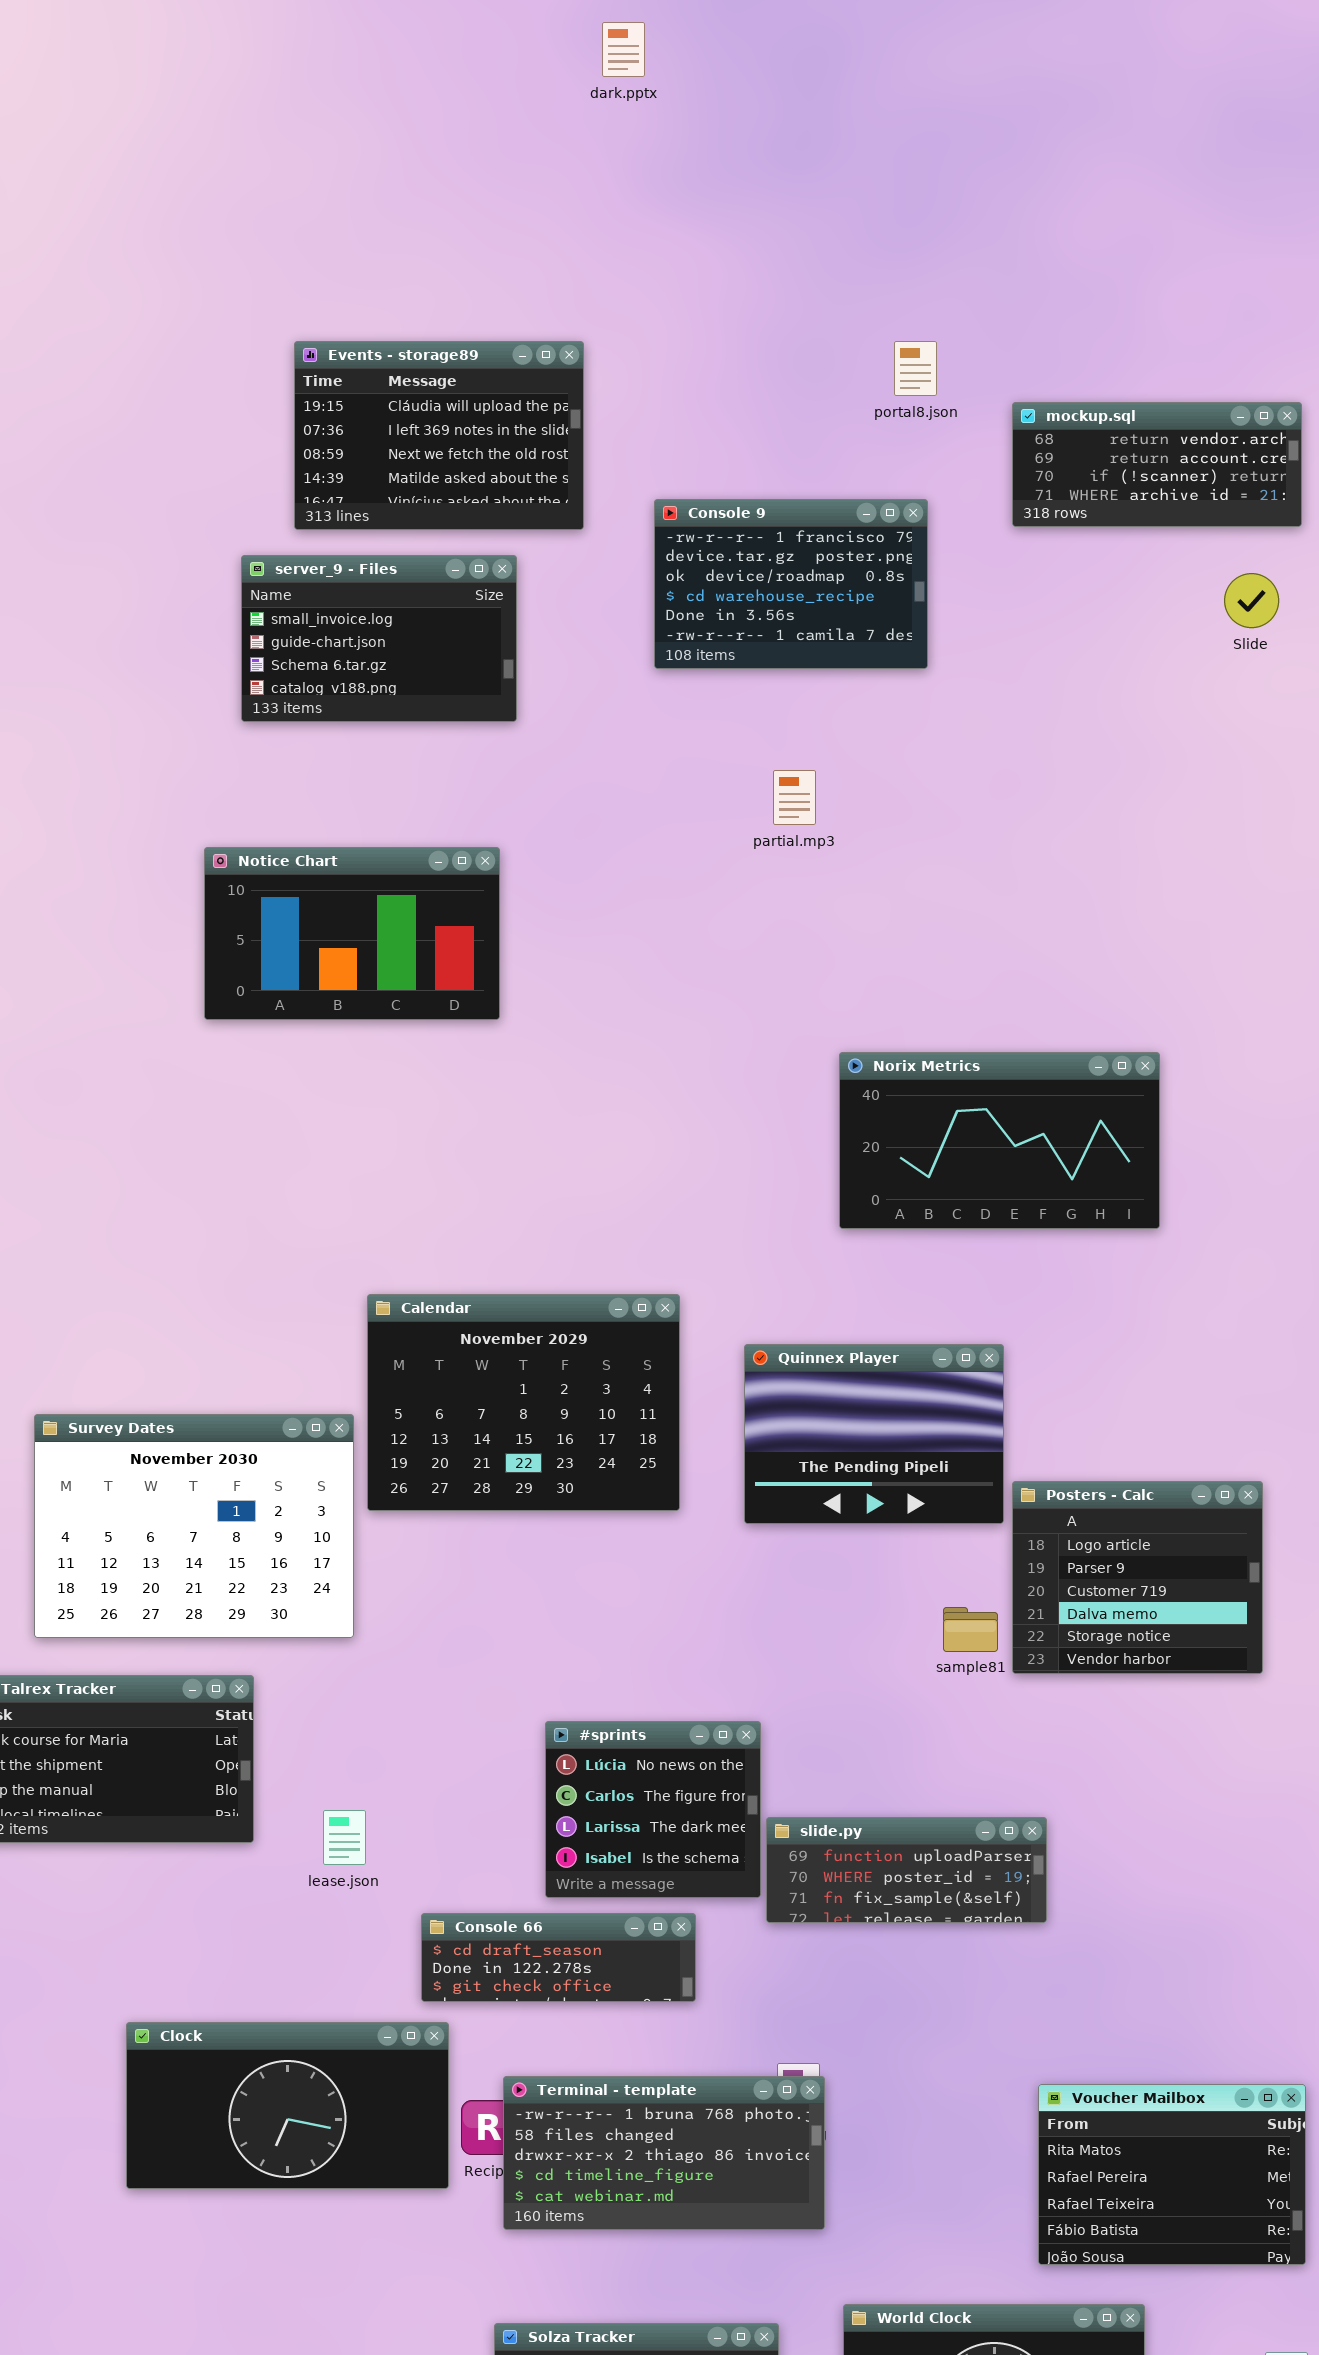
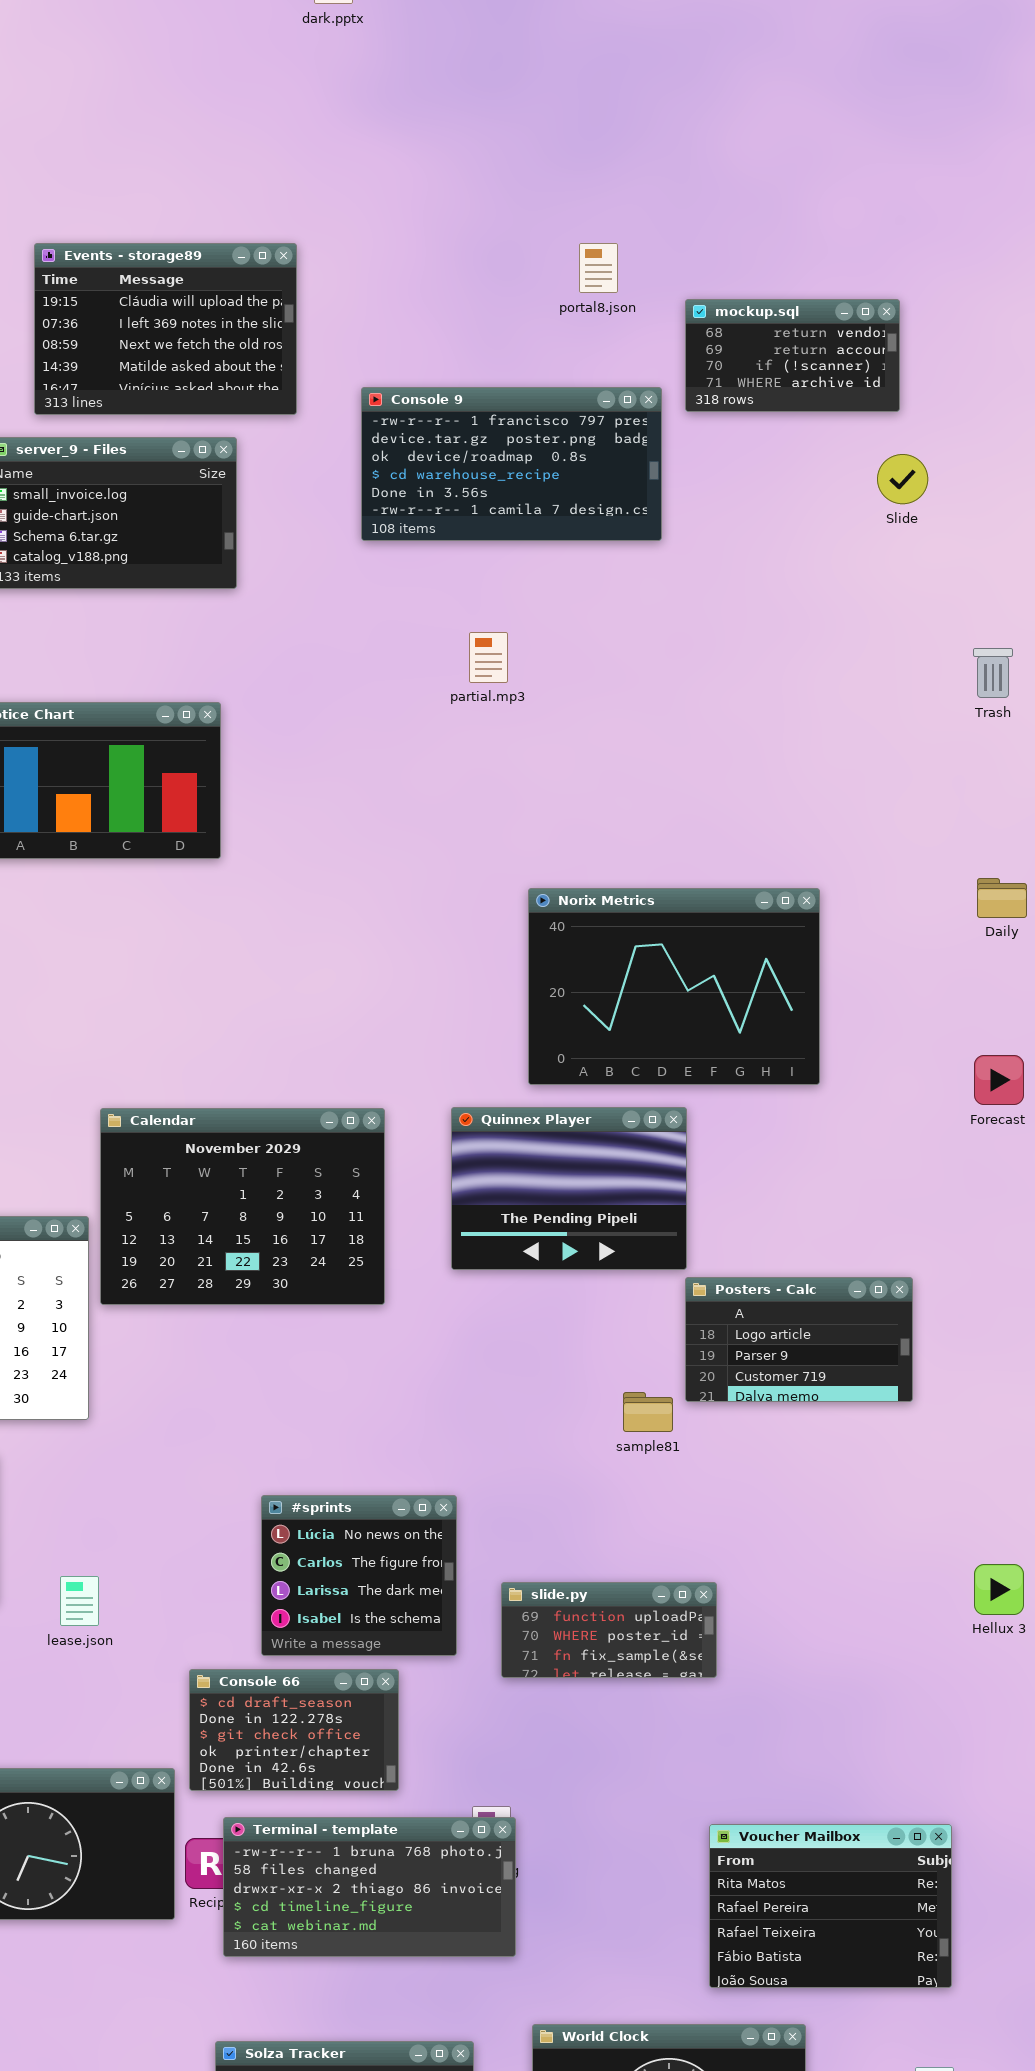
mockup.sql: [1012,402,1302,527] -> [685,299,900,412], resized
Console 9: [654,499,928,669] -> [361,387,662,541], resized
Norix Metrics: [839,1052,1160,1229] -> [528,888,820,1085], resized
Quinnex Player: [744,1344,1004,1524] -> [451,1107,687,1270], moved
Posters - Calc: [1012,1481,1263,1674] -> [685,1277,913,1402], resized
slide.py: [766,1817,1047,1923] -> [501,1582,717,1678], resized
Console 66: [421,1913,696,2002] -> [189,1669,399,1791], resized

